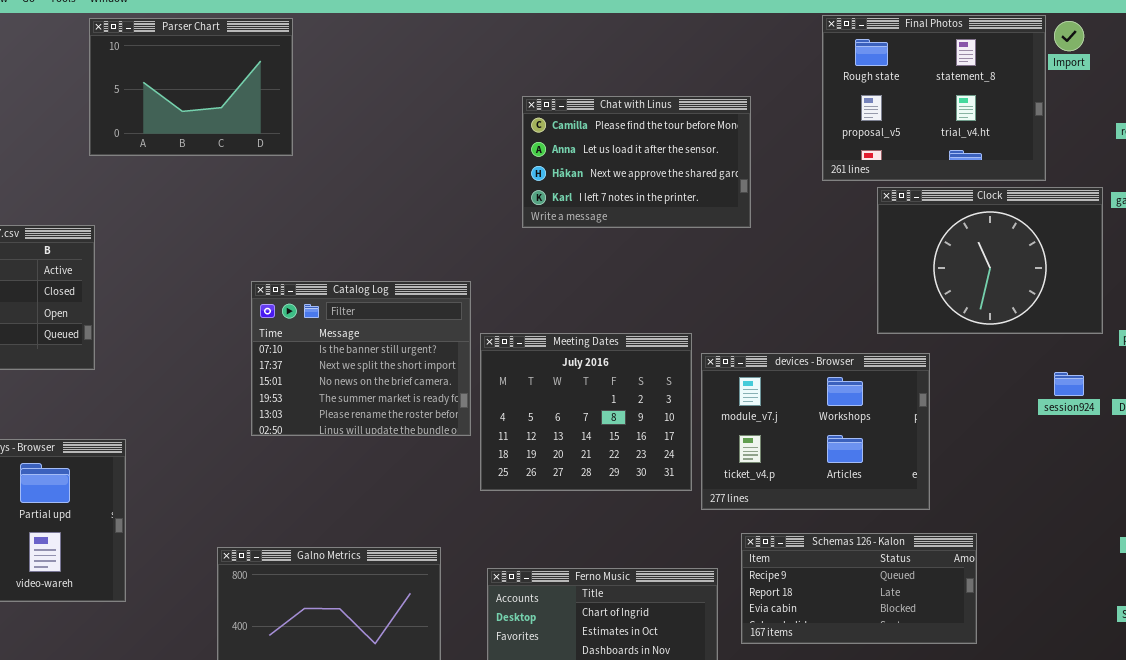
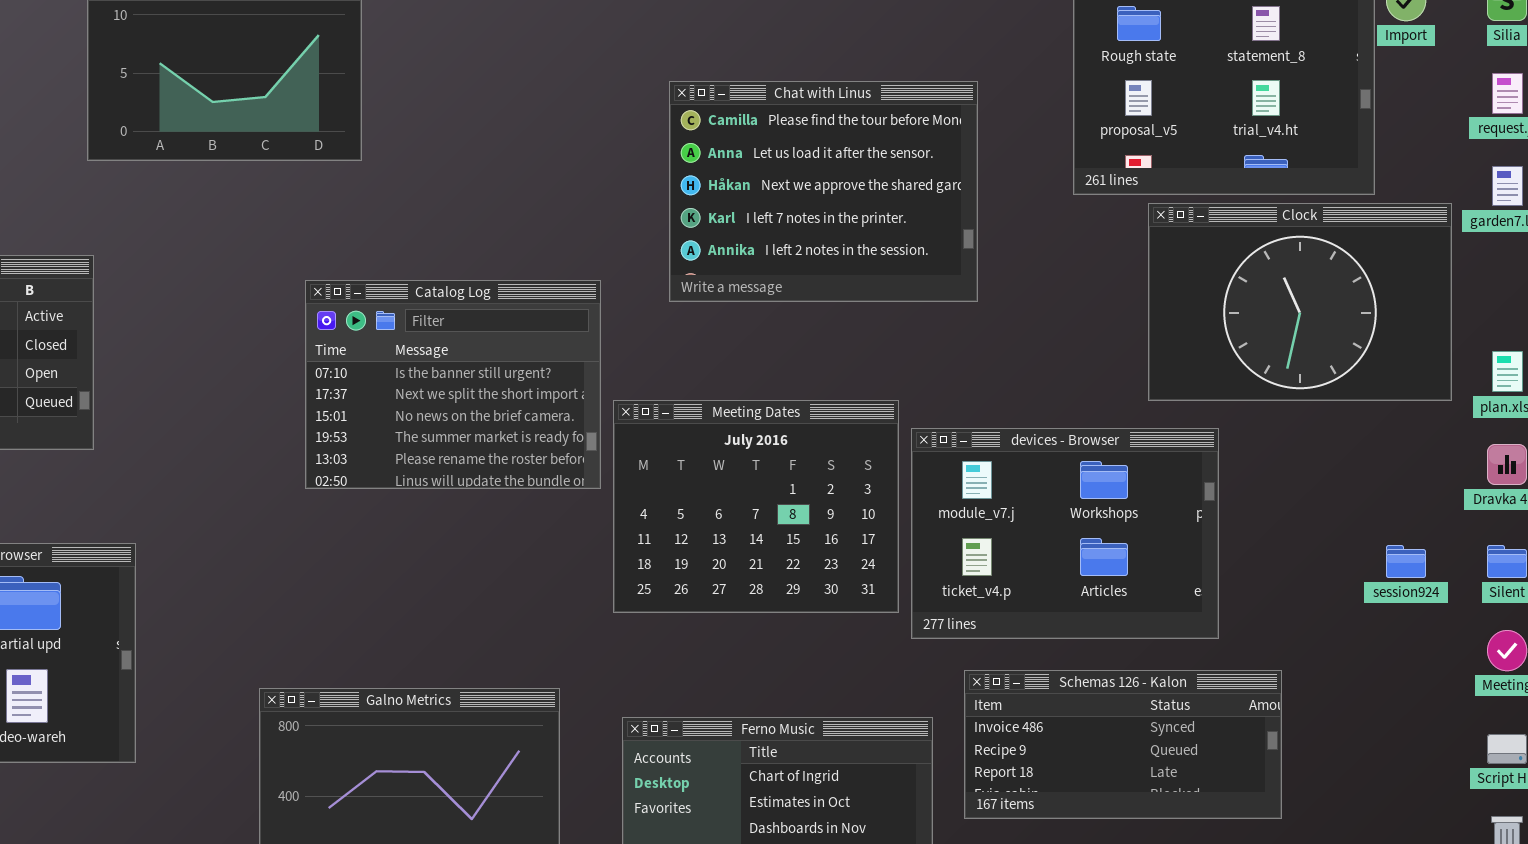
Chat with Linus: [522,96,751,228] -> [669,81,978,302], resized
Catalog Log: [251,281,471,436] -> [305,280,601,489], moved
session924: [1054,372,1084,396] -> [1386,545,1426,578], moved
Schemas 126 - Kalon: [741,533,977,644] -> [964,670,1282,819], scrolled up 1 row

